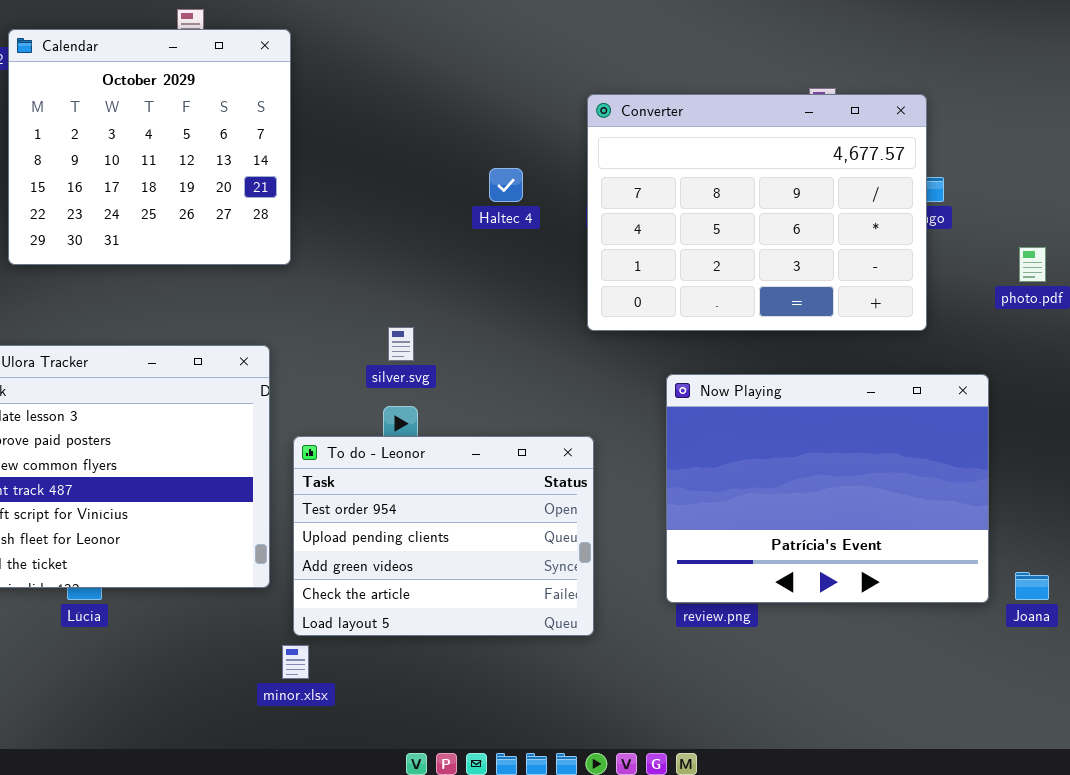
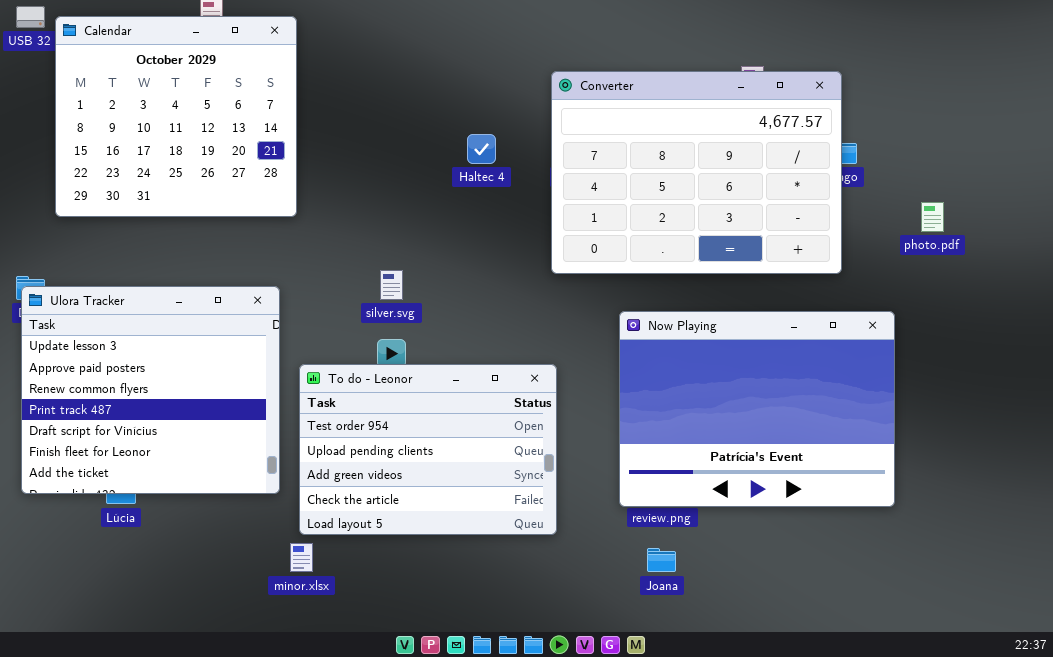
Joana: [1015,572,1049,600] -> [647,548,676,572], moved

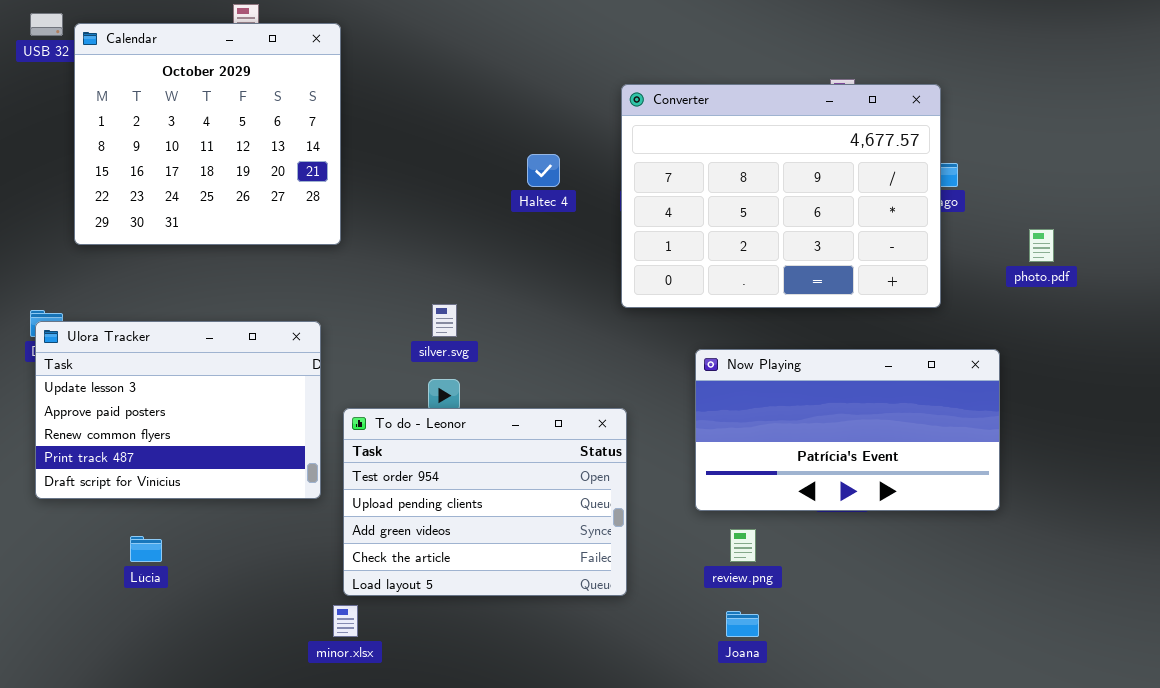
Ulora Tracker: [21,286,280,494] -> [35,321,321,499], resized
Now Playing: [619,311,895,507] -> [695,349,1000,511], resized

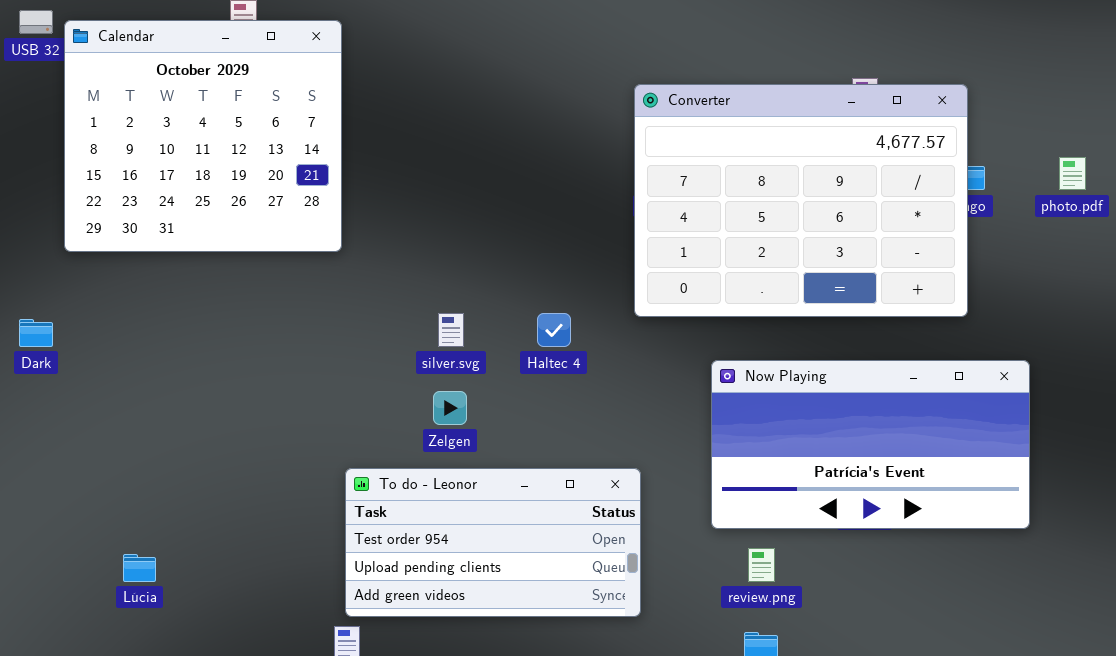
Haltec 4: [527,154,560,187] -> [537,313,571,347], moved
photo.pdf: [1029,229,1054,262] -> [1059,157,1086,190], moved
Ulora Tracker: [35,321,321,499] -> none, closed
To do - Leonor: [343,408,627,596] -> [345,468,641,617], resized

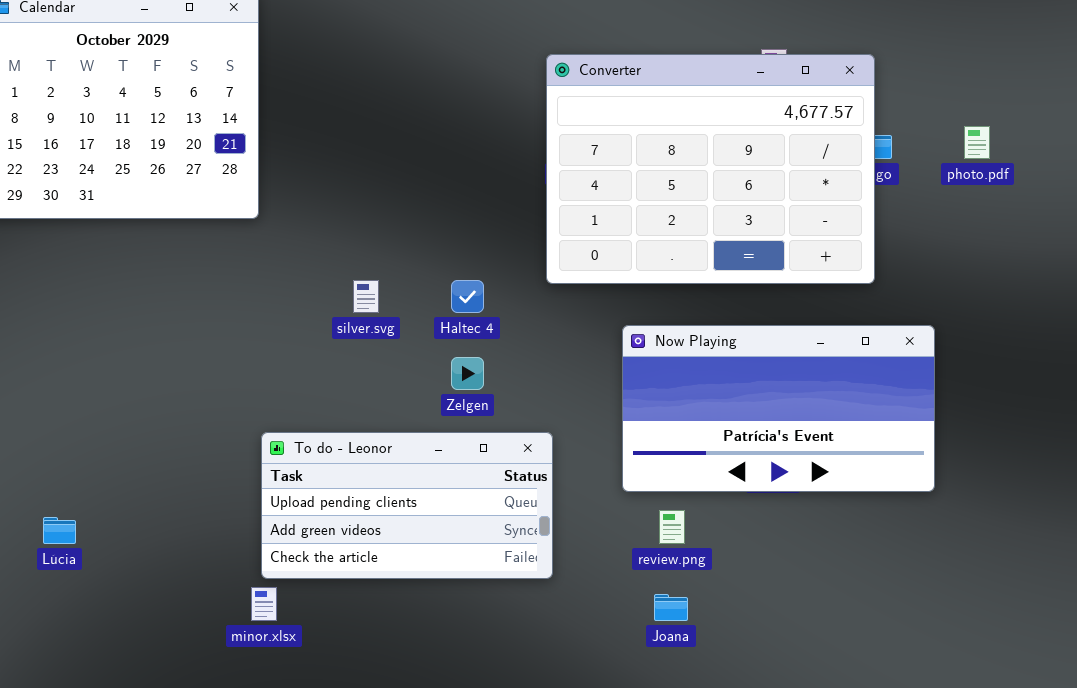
Zelgen: [433,391,467,425] -> [451,357,484,390], moved
To do - Leonor: [345,468,641,617] -> [261,432,553,579], scrolled down 1 row

